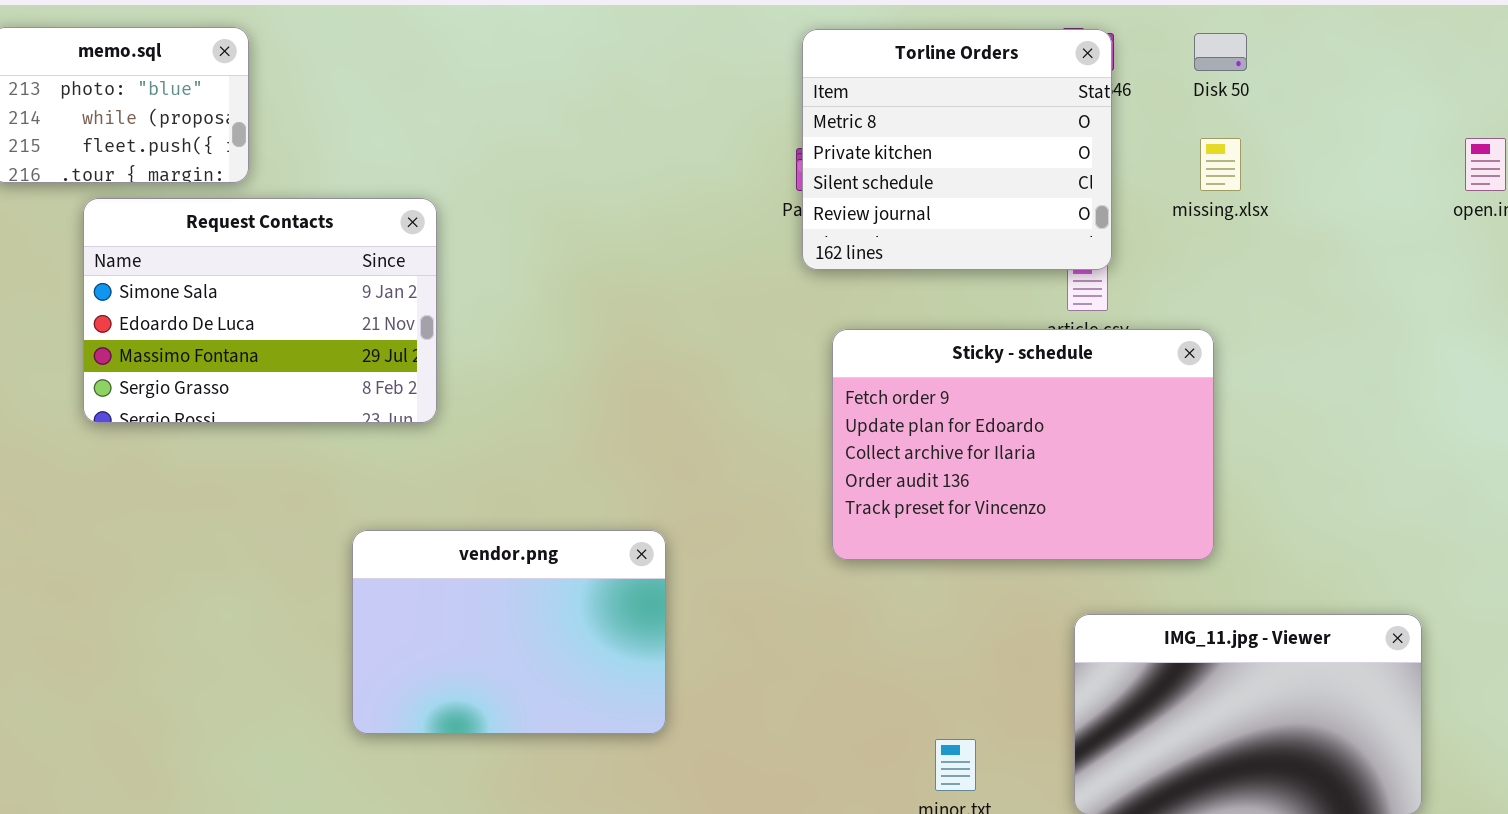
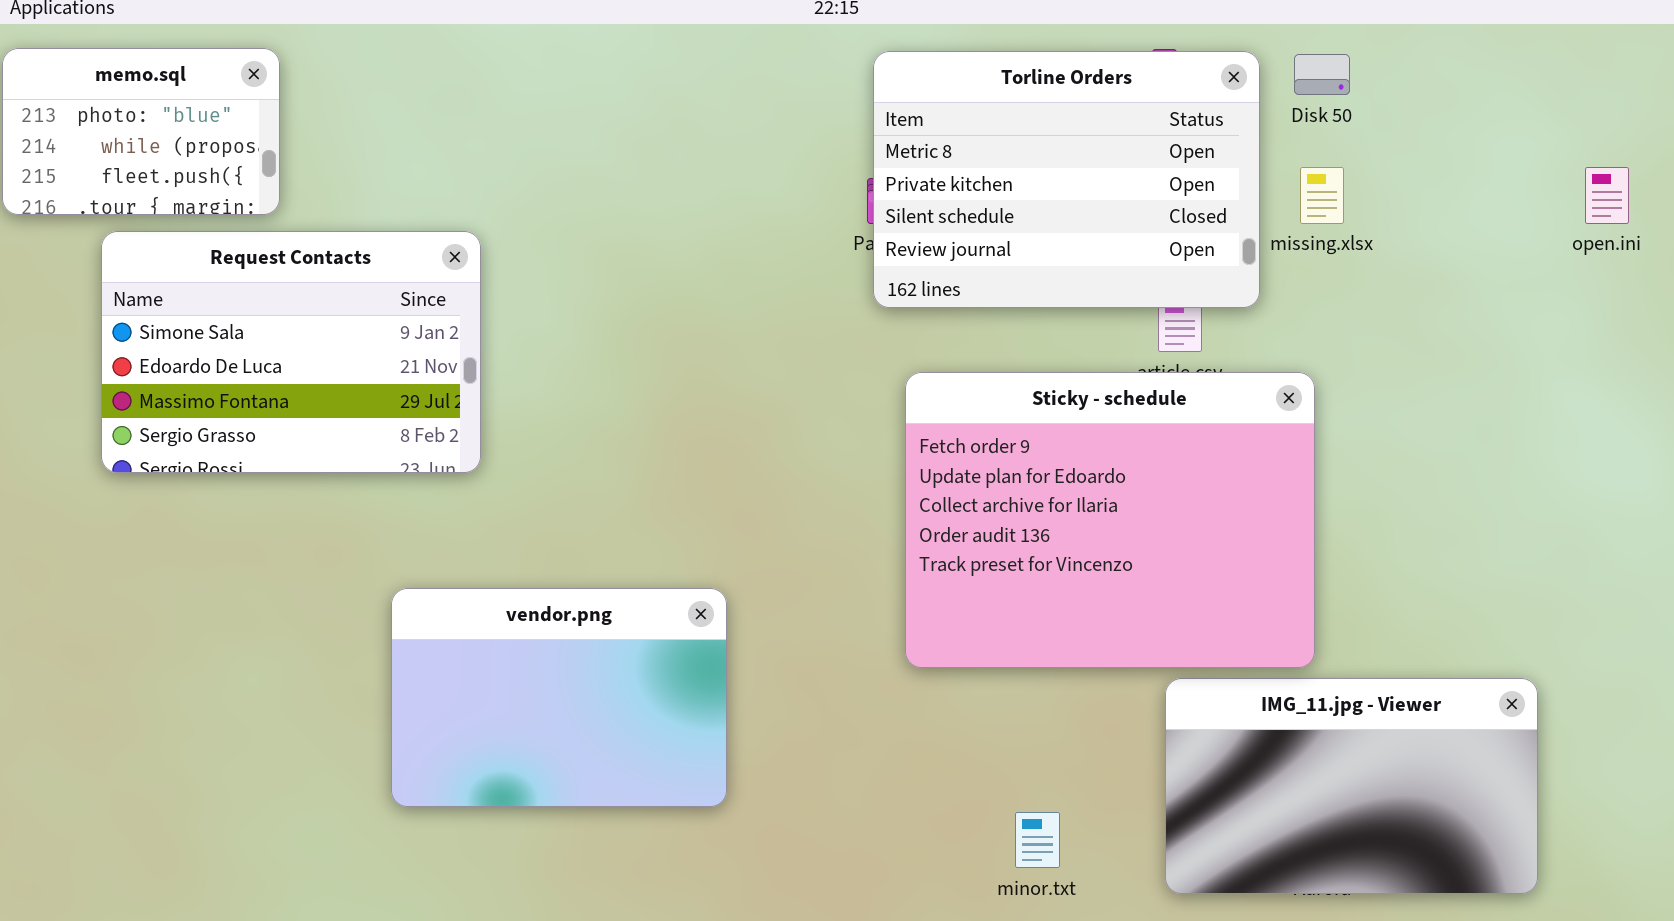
Torline Orders: [802,29,1112,270] -> [873,51,1260,308], resized
Sticky - schedule: [832,329,1214,560] -> [905,372,1315,668], resized

